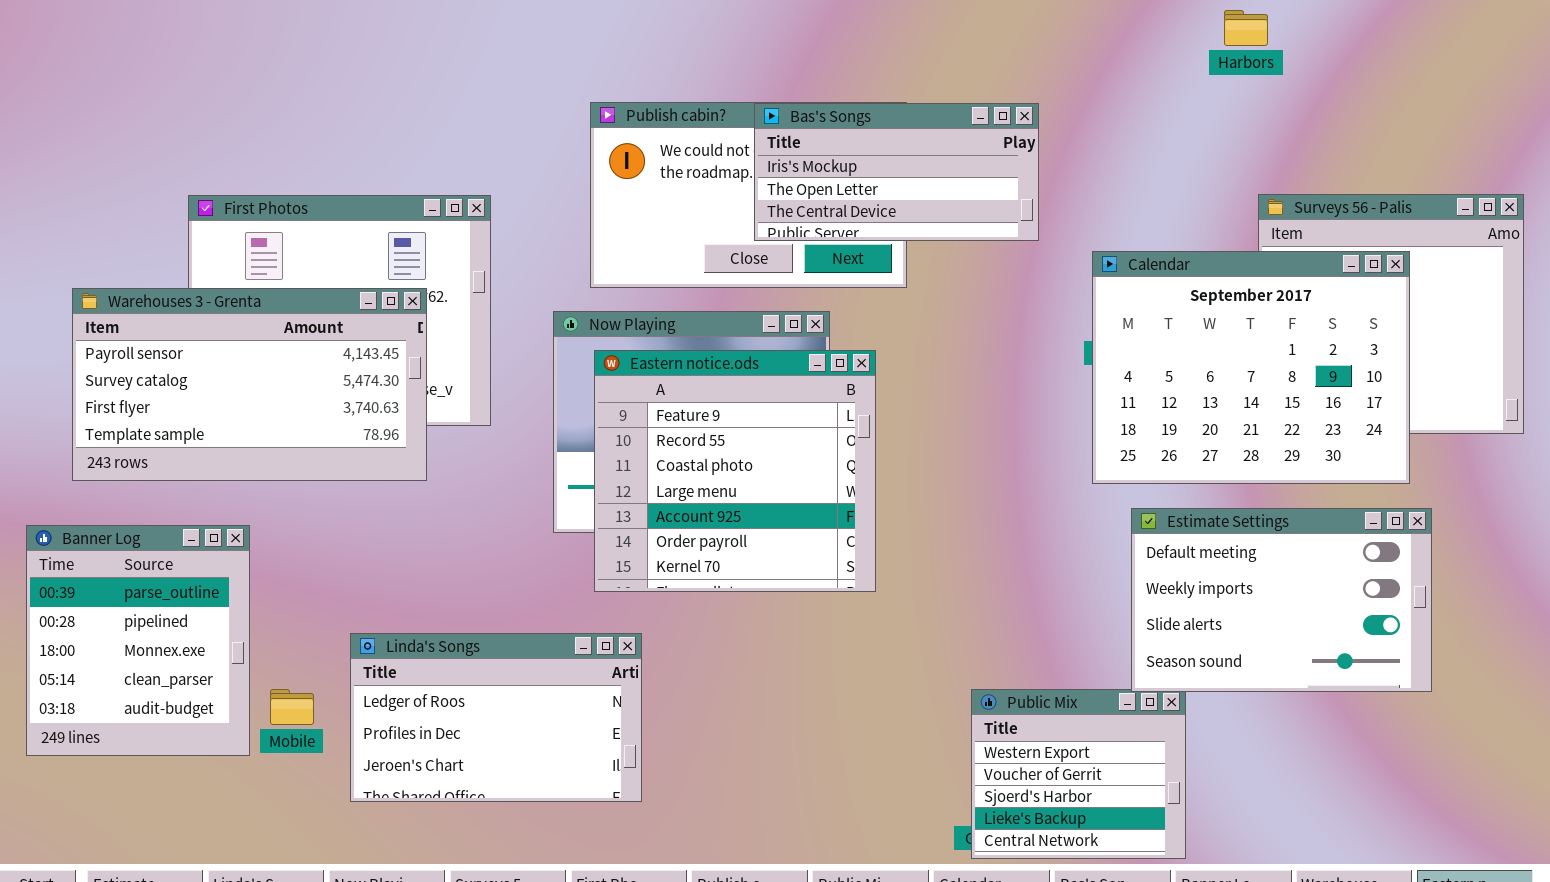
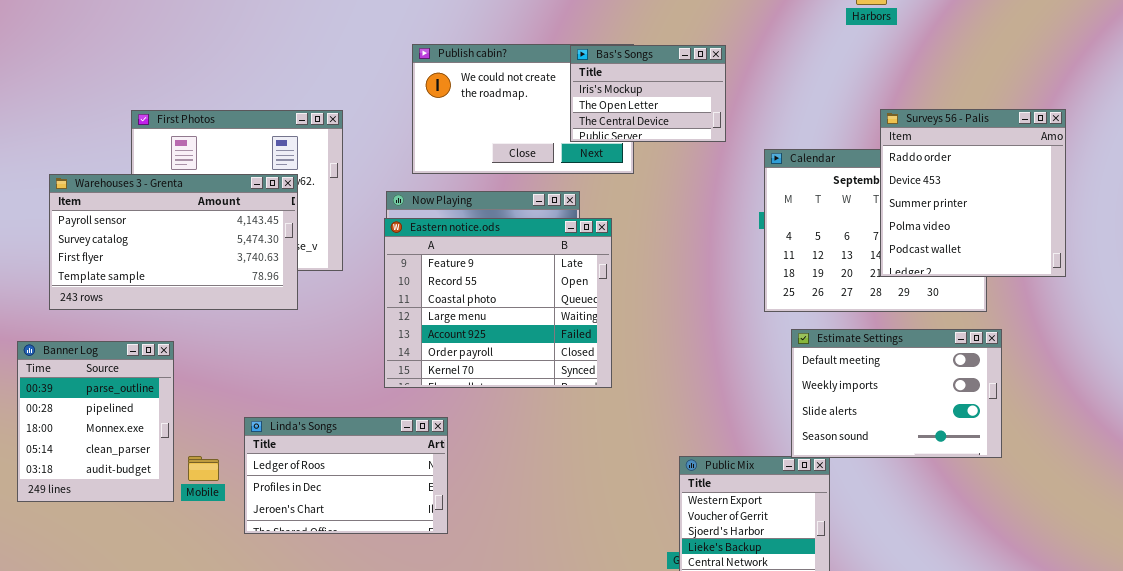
Bas's Songs: [754,103,1039,241] -> [570,45,726,142], resized
Surveys 56 - Palis: [1258,194,1524,434] -> [880,109,1066,277], raised
Eastern notice.ods: [594,350,876,592] -> [384,218,612,388], resized

